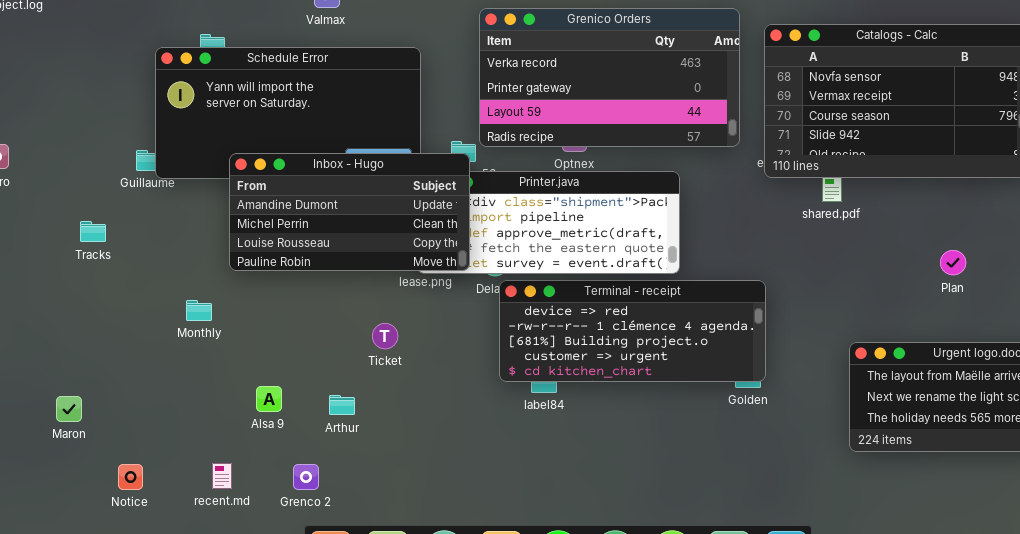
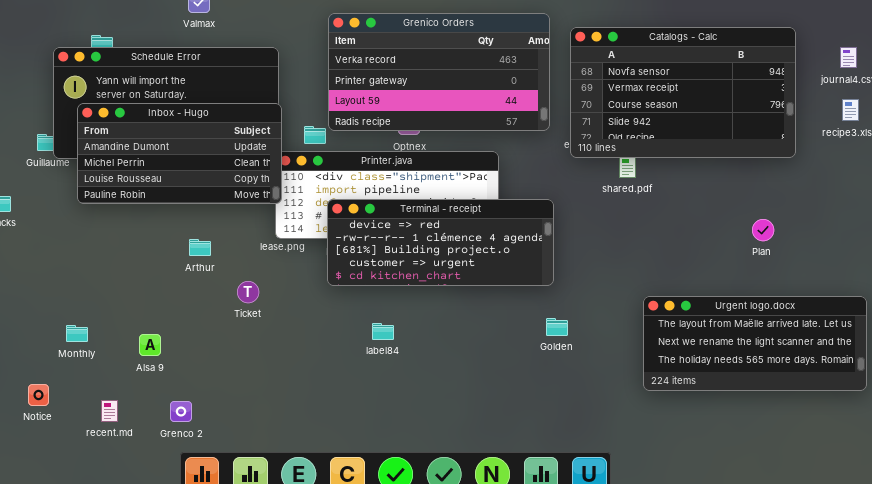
Inbox - Hugo: [229,153,470,271] -> [77,103,282,204], moved
Plan: [940,250,966,275] -> [752,219,774,241], moved
Terminal - receipt: [499,280,766,382] -> [327,199,554,286], moved
Monthly: [186,300,212,321] -> [66,325,88,342], moved
Arthur: [329,395,355,415] -> [189,239,211,256], moved
Notice: [118,464,143,490] -> [28,384,49,406], moved

